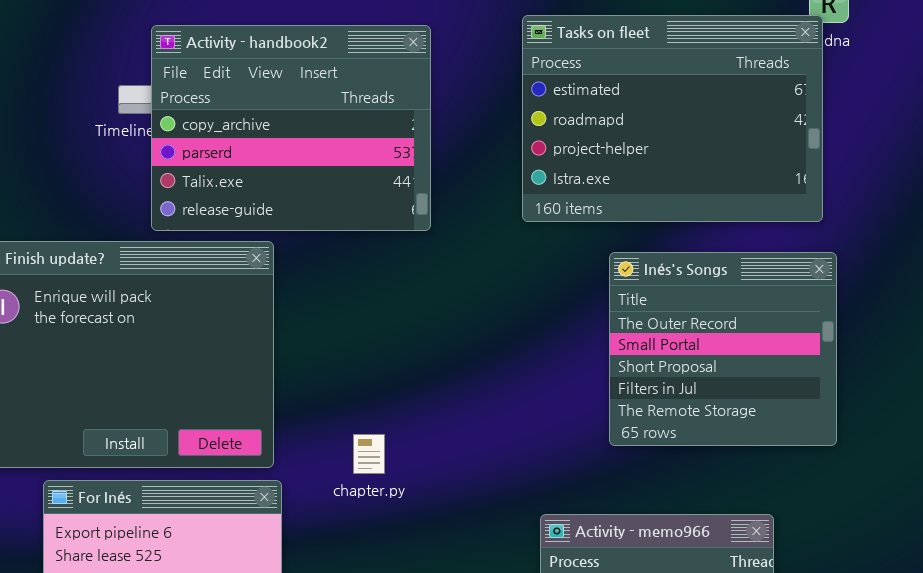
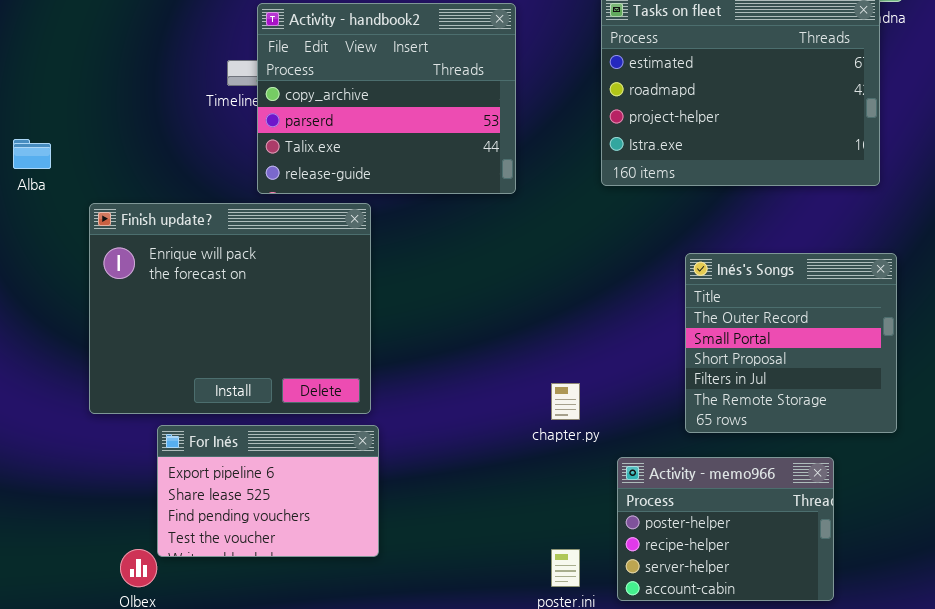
Inés's Songs: [609,252,837,446] -> [685,253,897,433], moved
chapter.py: [353,434,385,474] -> [551,383,580,420], moved

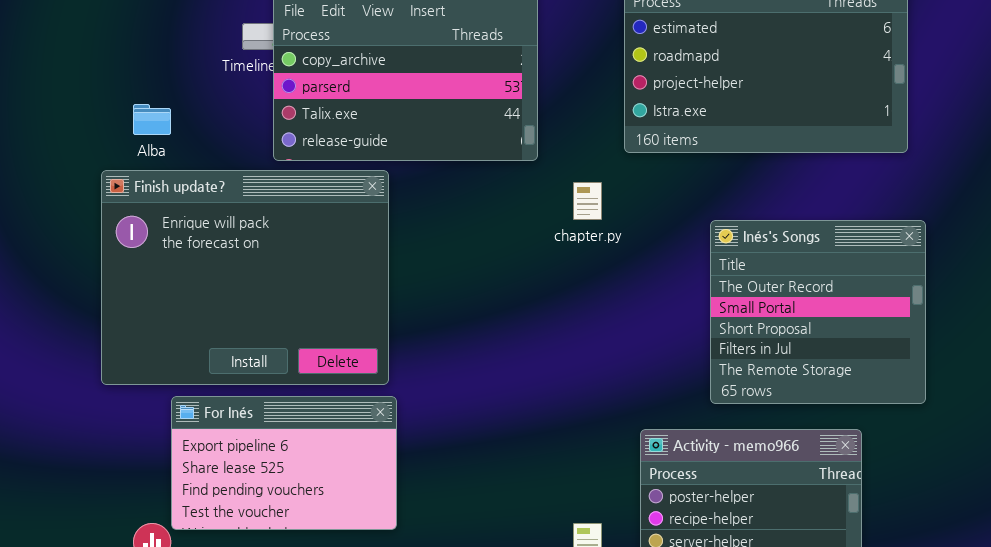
Alba: [13,139,51,169] -> [133,104,171,135], moved
chapter.py: [551,383,580,420] -> [573,182,602,220], moved

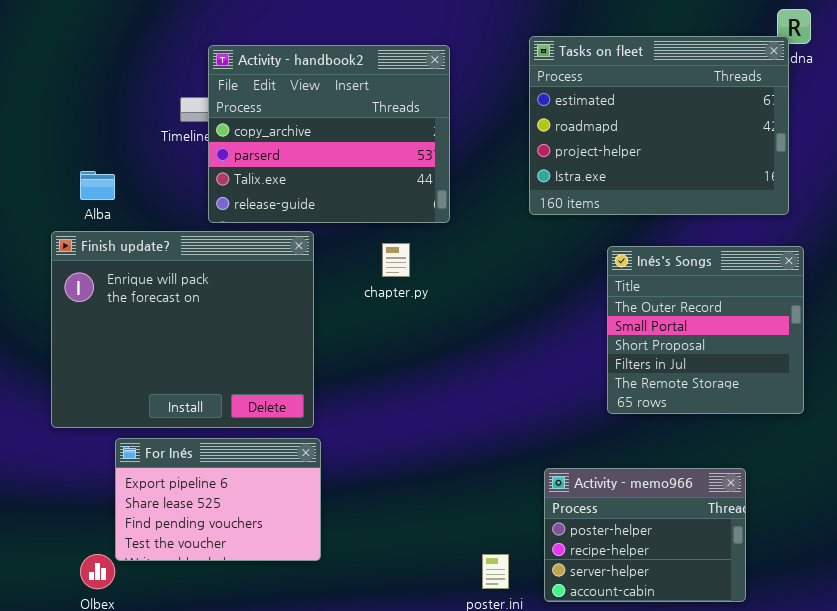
chapter.py: [573,182,602,220] -> [382,243,410,277], moved
Inés's Songs: [710,220,926,404] -> [607,246,804,414], moved

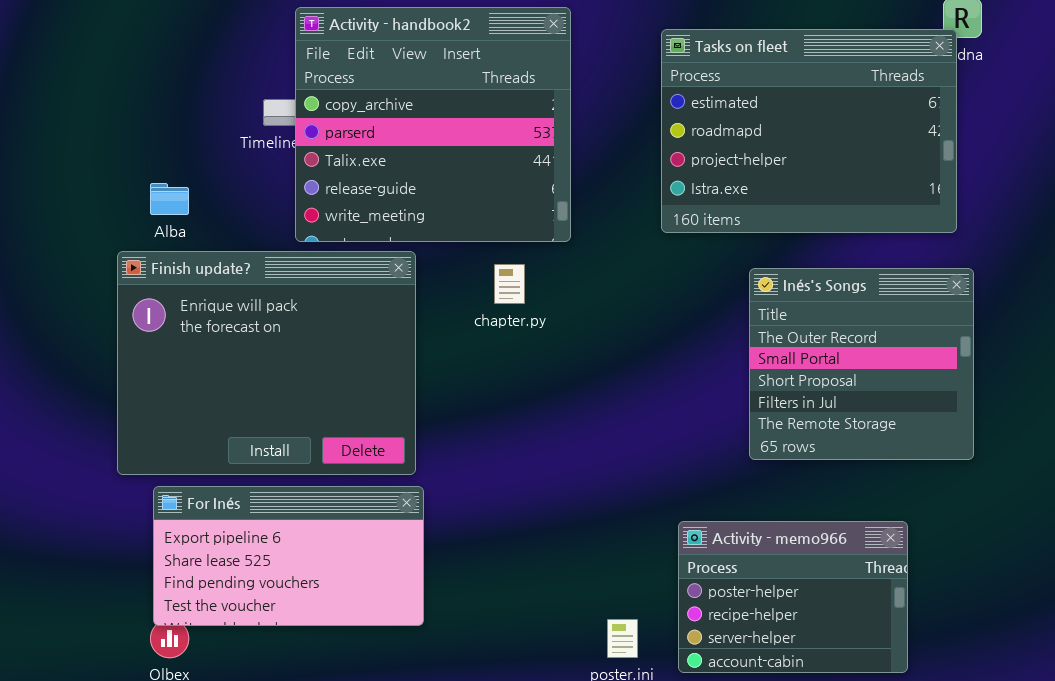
Activity - handbook2: [208,45,450,223] -> [295,7,571,242], resized
For Inés: [115,438,321,561] -> [153,486,424,626], resized

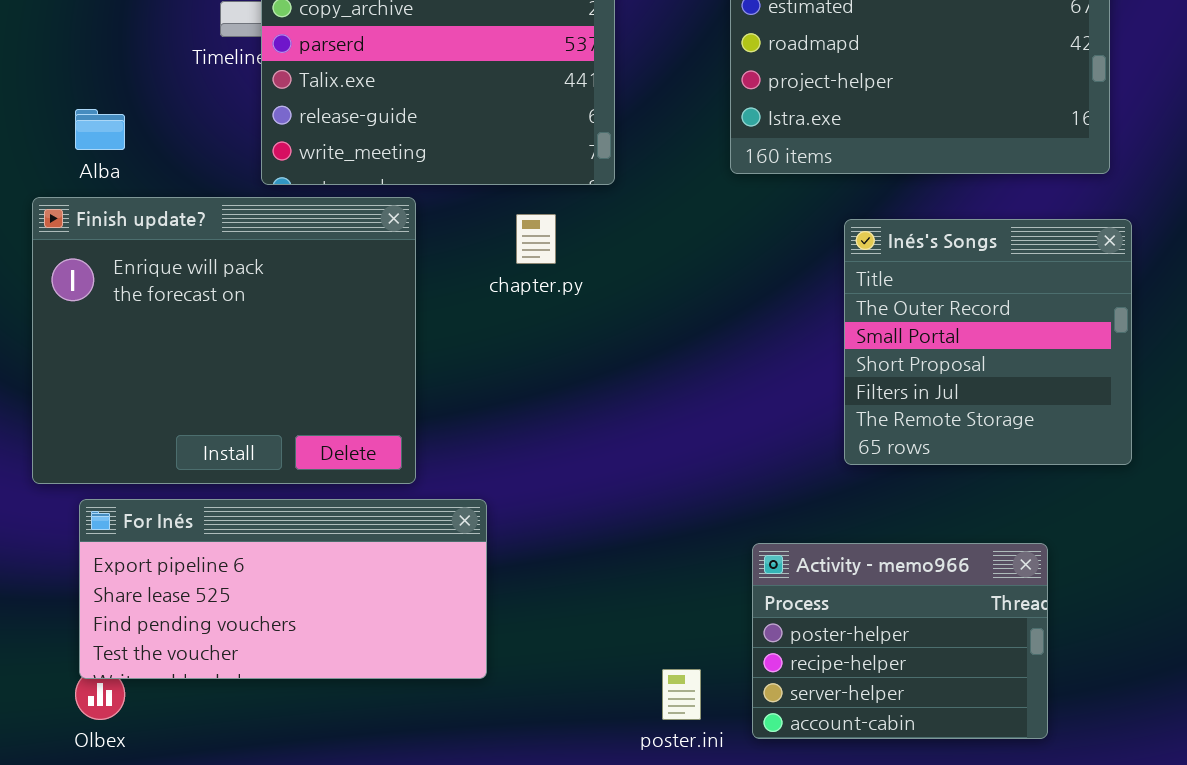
For Inés: [153,486,424,626] -> [79,499,487,679], resized

